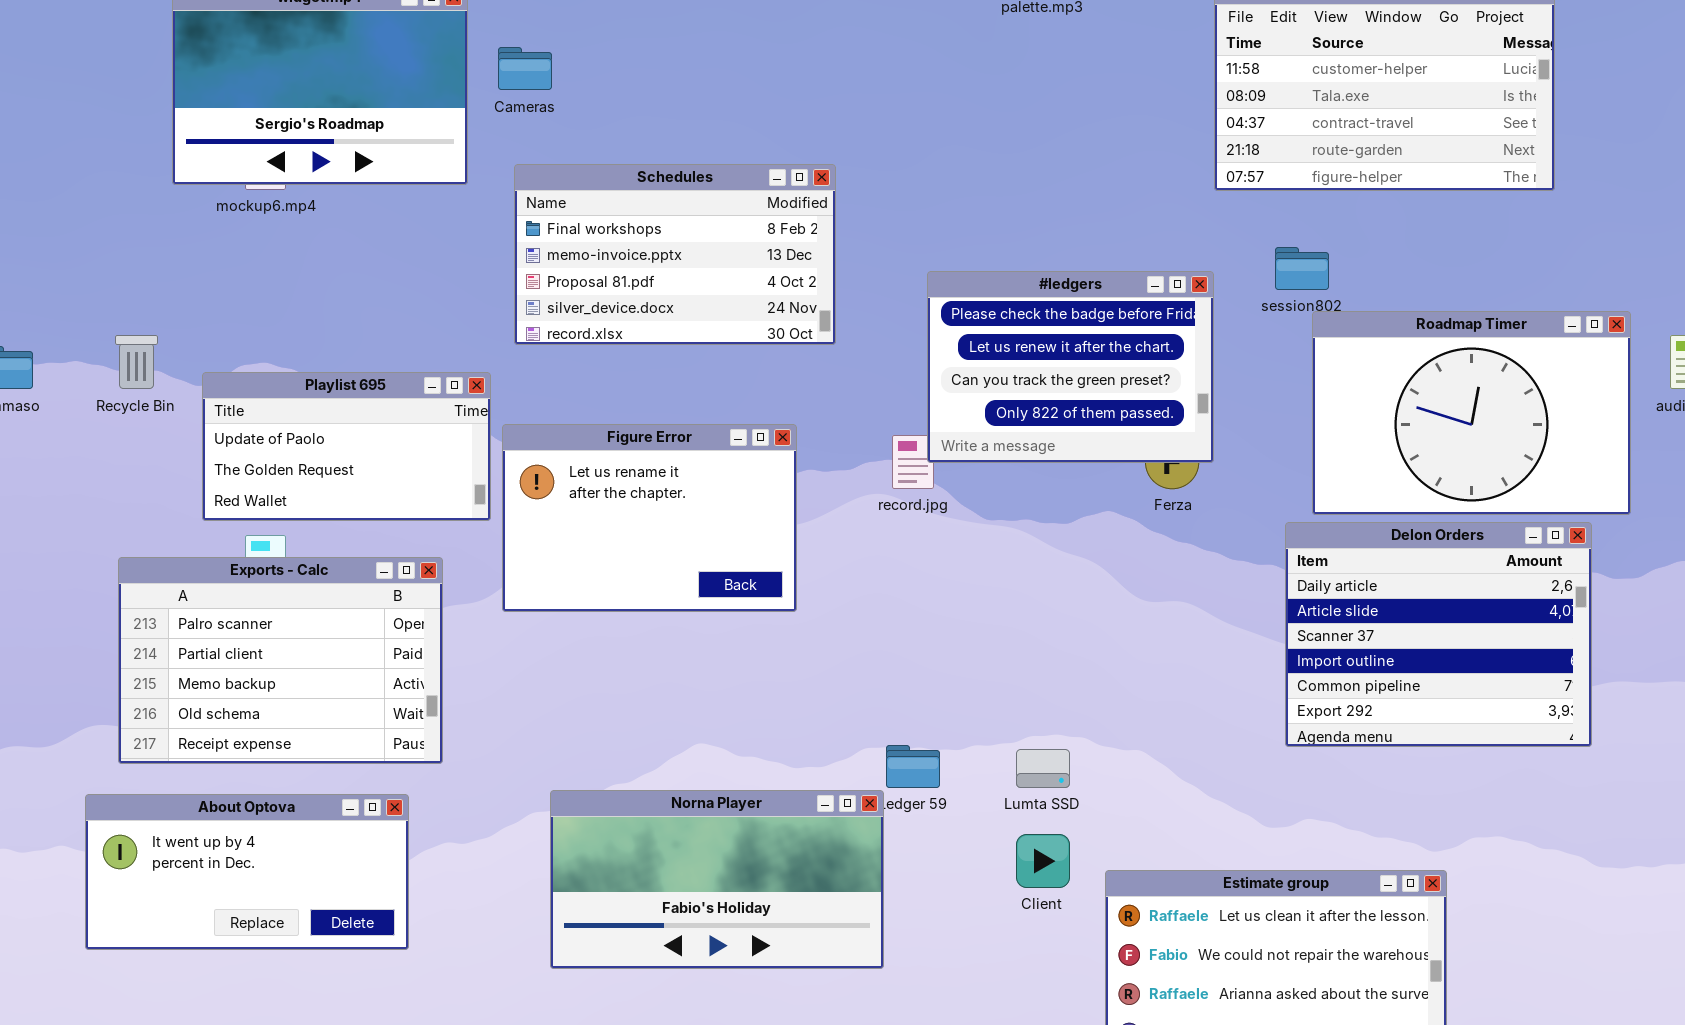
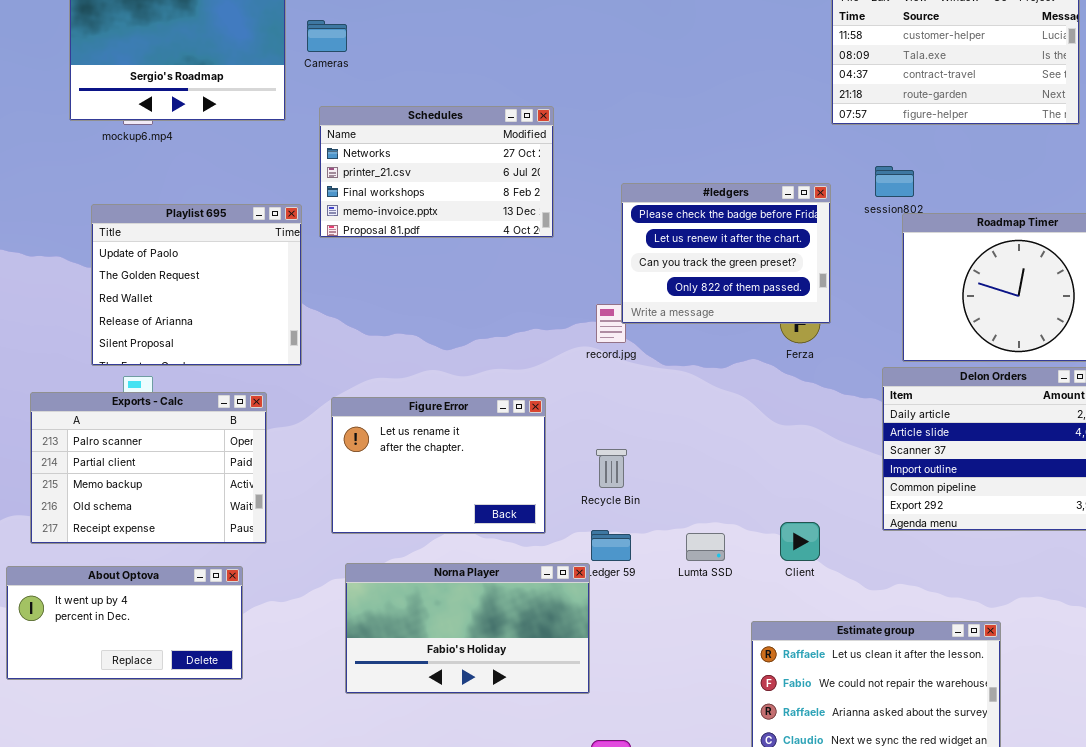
Schedules: [514,164,836,345] -> [319,106,554,238], scrolled up 2 rows
Recycle Bin: [115,335,158,389] -> [596,449,627,488], moved
Playlist 695: [202,372,491,521] -> [91,204,302,366], resized
Figure Error: [502,424,797,612] -> [331,397,546,534], moved
Client: [1016,834,1070,888] -> [780,522,820,561], moved

